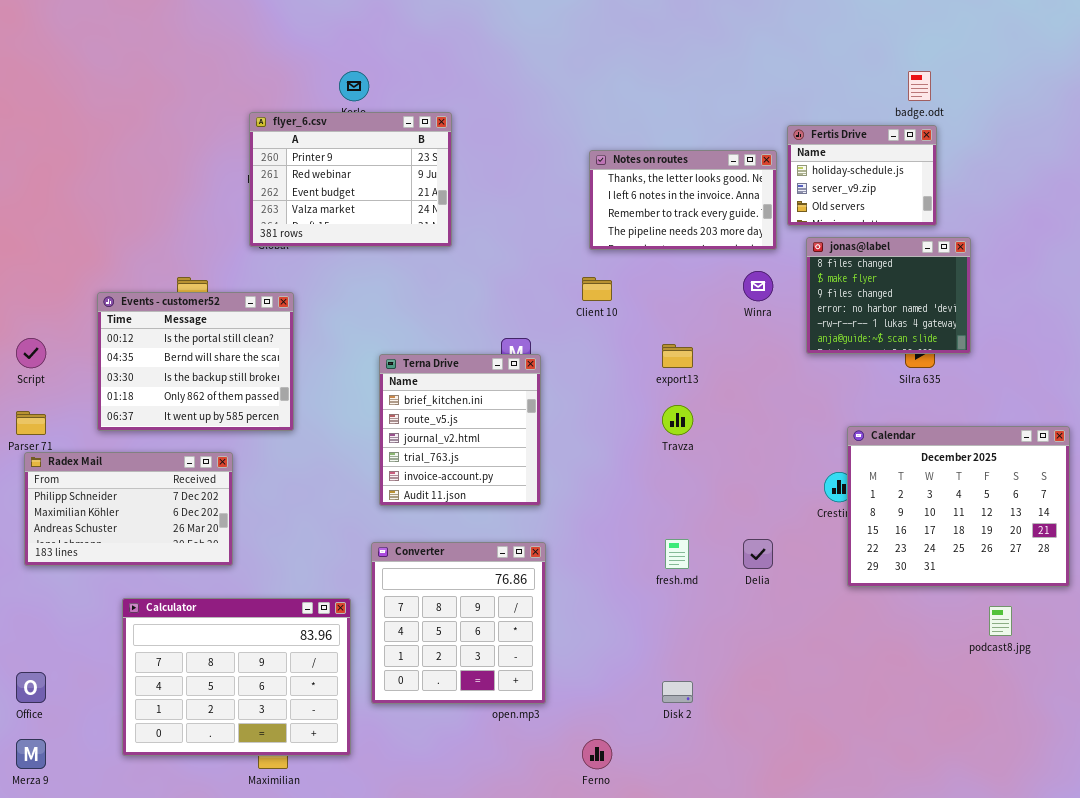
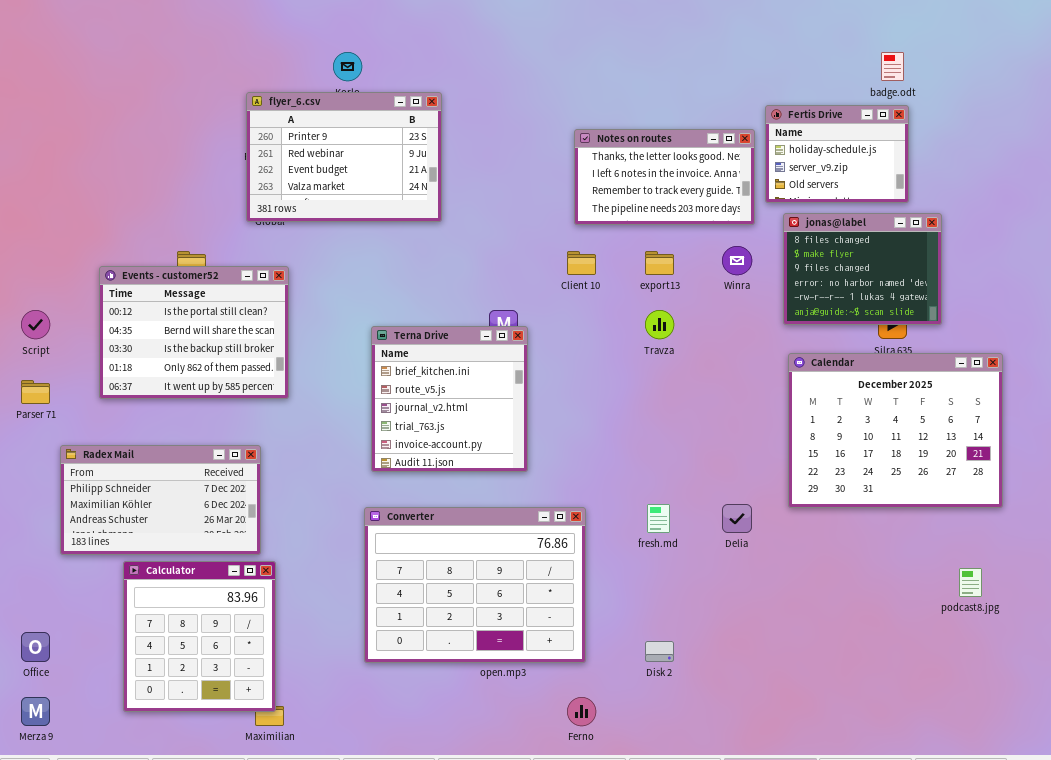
export13: [662,344,693,368] -> [645,251,674,275], moved
Travza: [662,405,693,435] -> [645,310,674,339], moved
Calendar: [847,426,1070,587] -> [788,353,1003,508], moved
Radex Mail: [24,452,233,566] -> [60,445,261,555], moved
Converter: [371,542,546,704] -> [364,507,586,663], resized
Calculator: [122,598,351,756] -> [123,561,276,712], resized

